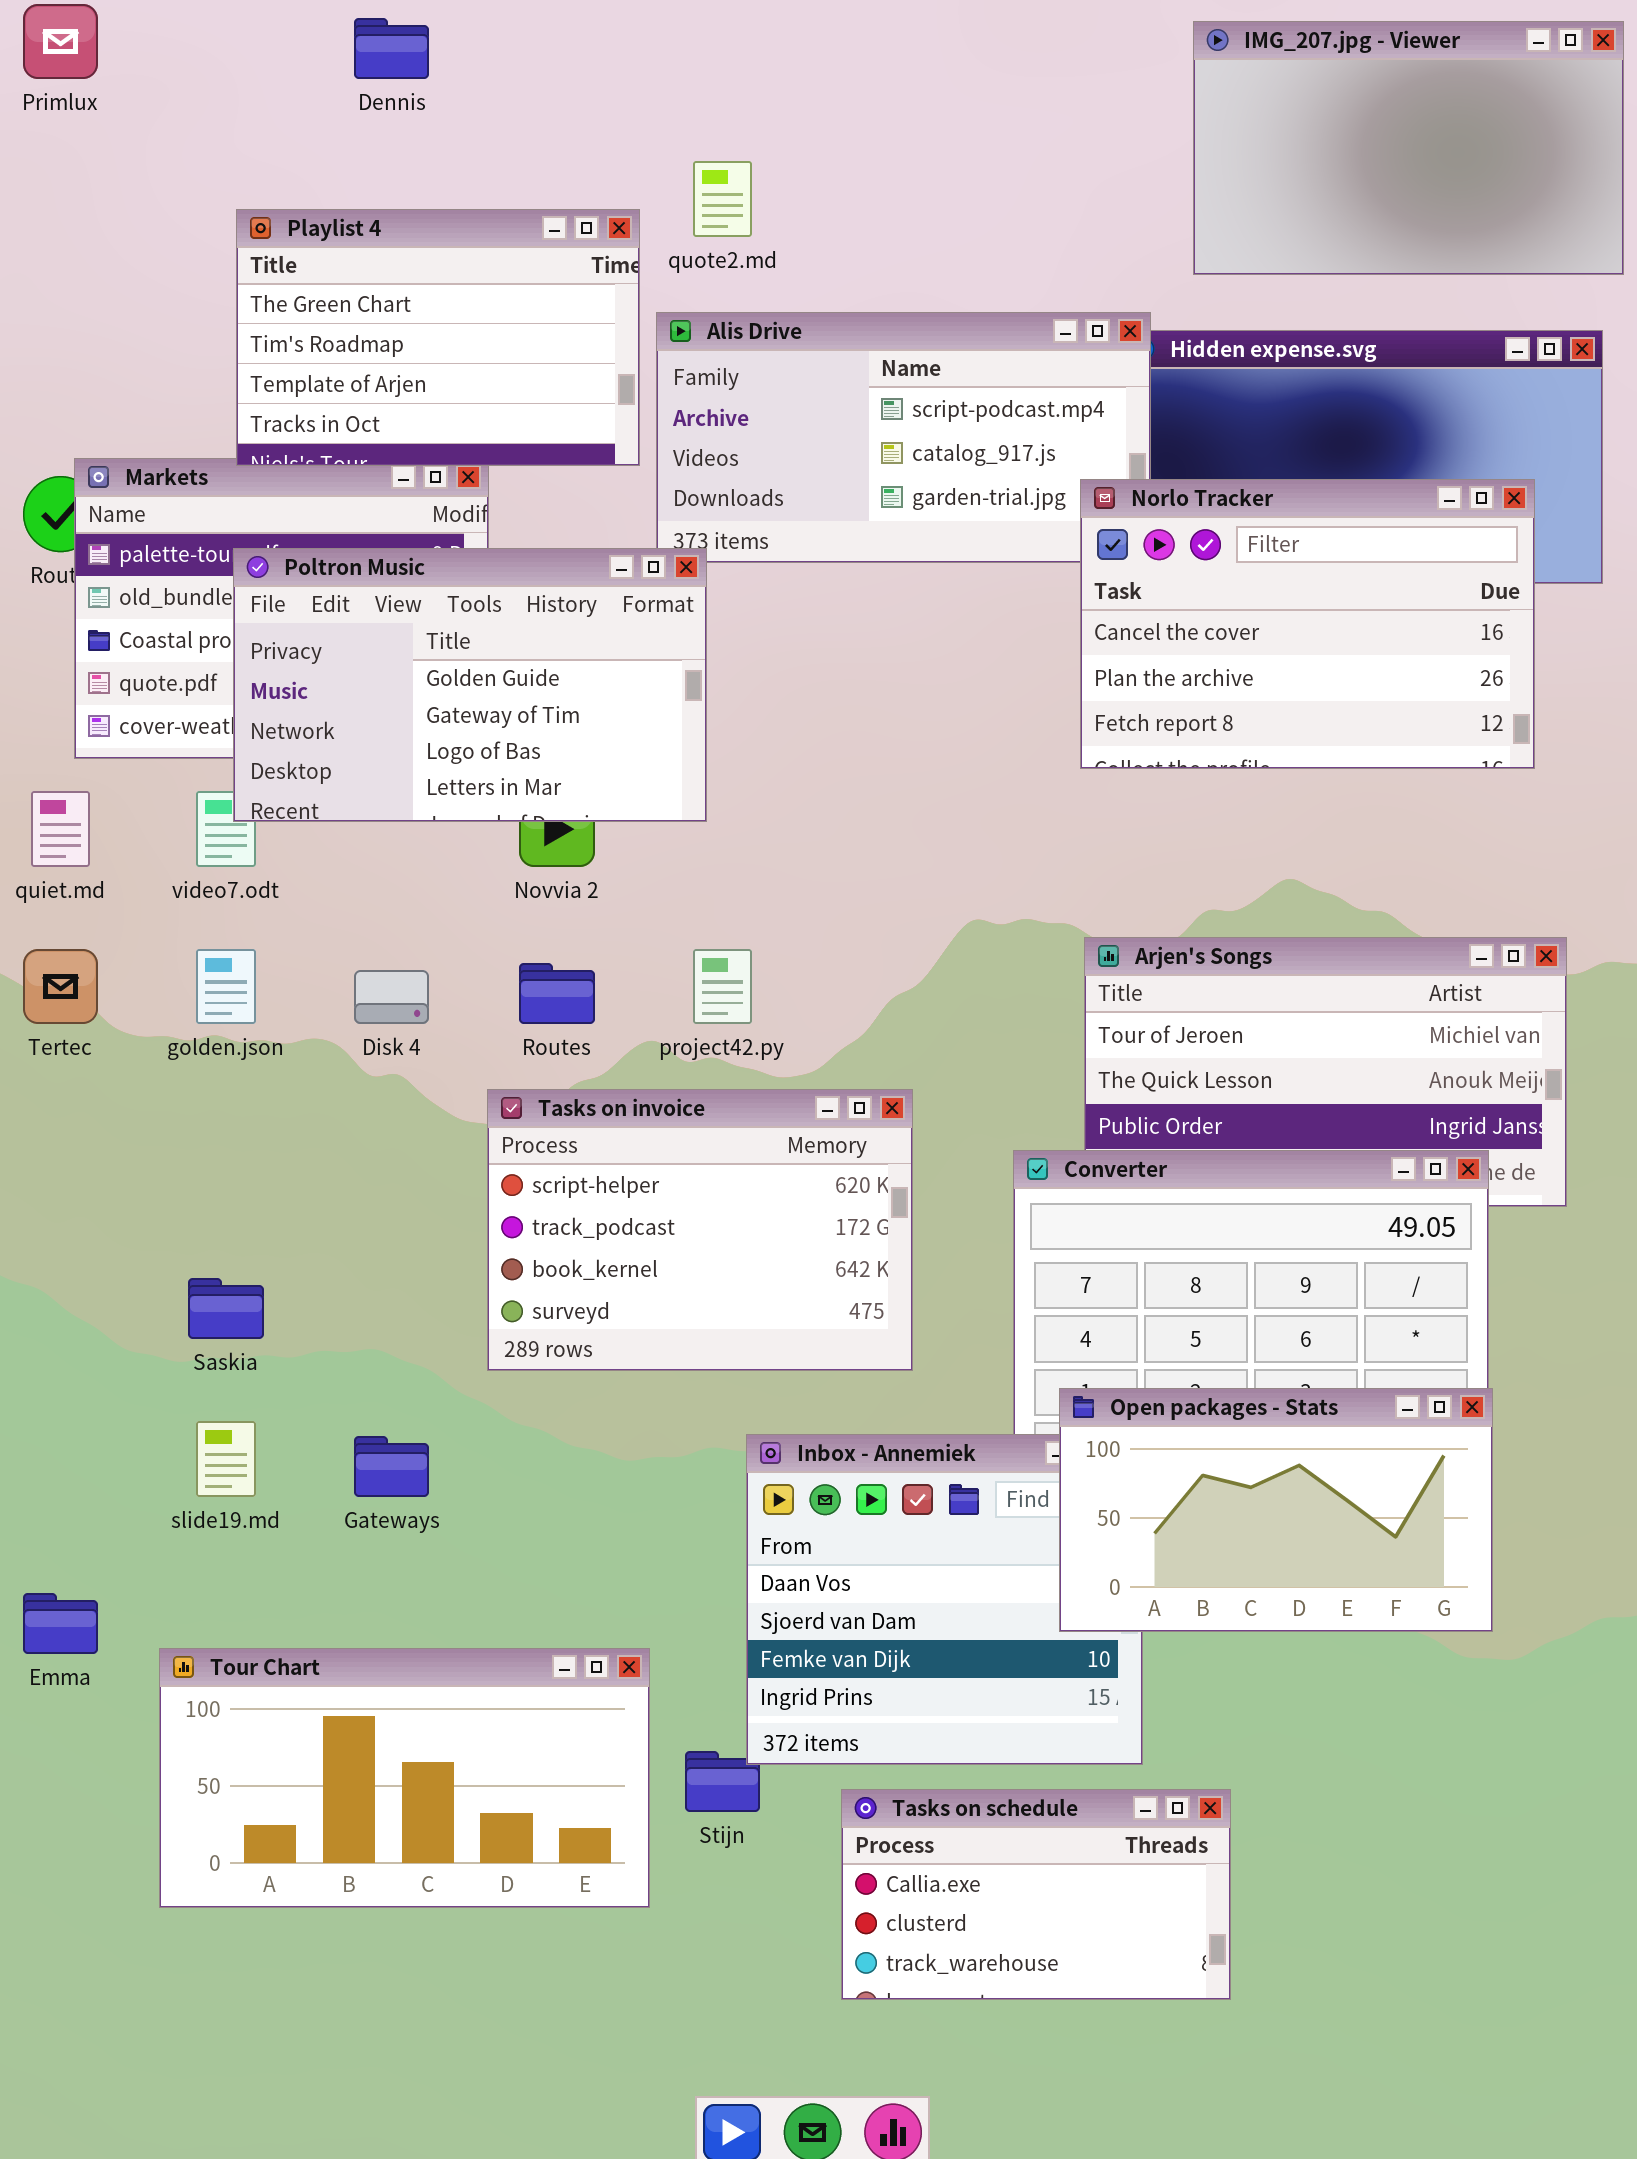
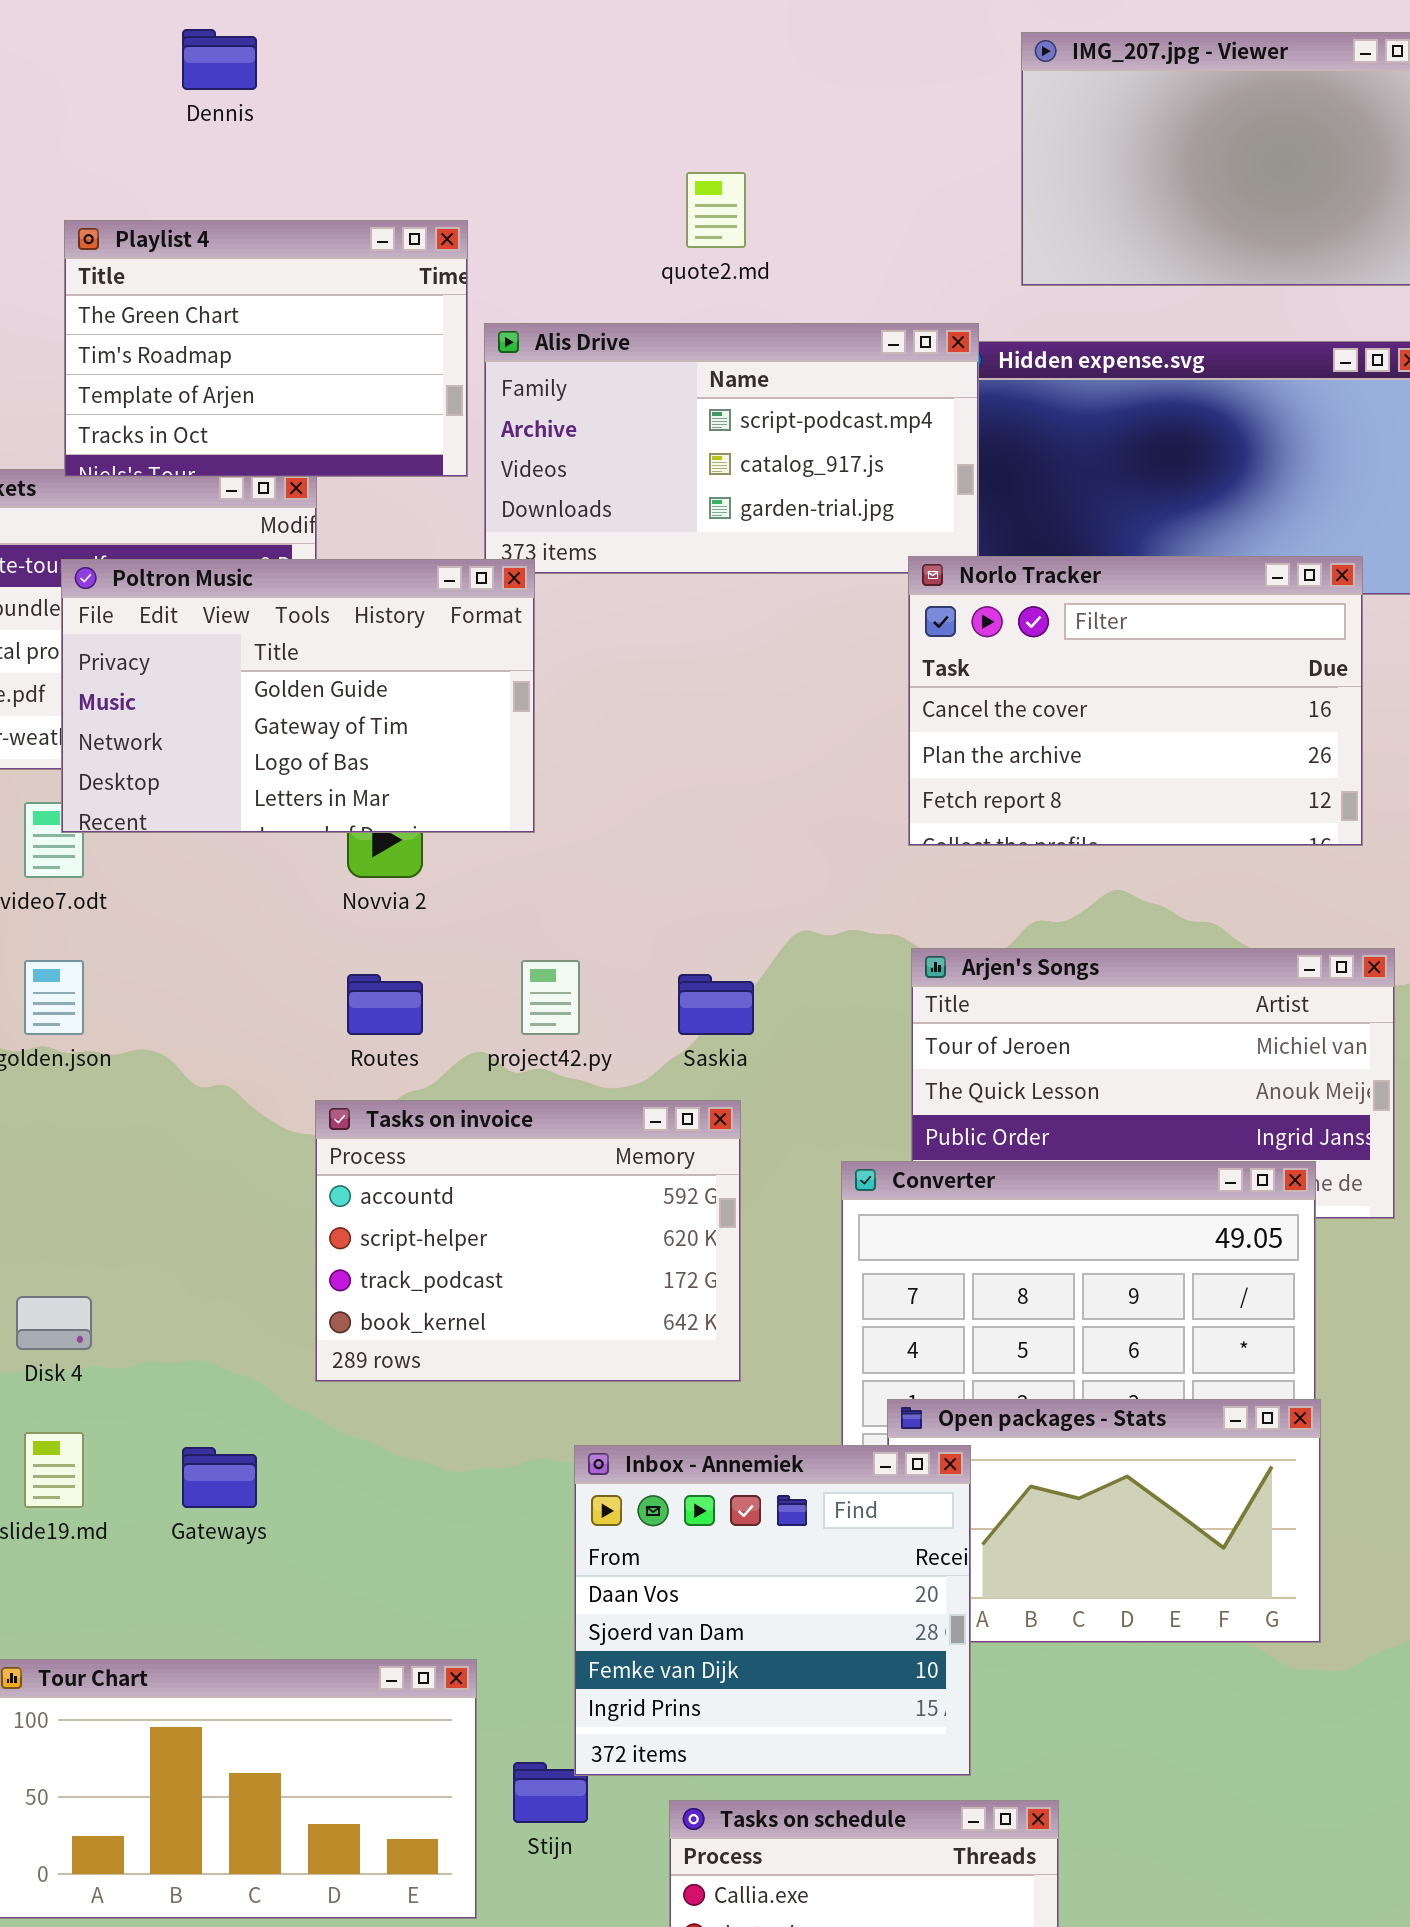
quote2.md: [693,161,752,237] -> [686,172,746,248], moved
Norlo Tracker: [1080,479,1535,769] -> [908,556,1363,846], moved
Disk 4: [354,970,429,1024] -> [16,1296,92,1350], moved
Tasks on invoice: [487,1089,913,1371] -> [315,1100,741,1382], scrolled up 1 row
Saskia: [188,1278,264,1339] -> [678,974,754,1035], moved
Inbox - Annemiek: [746,1434,1143,1765] -> [574,1445,971,1776], raised

